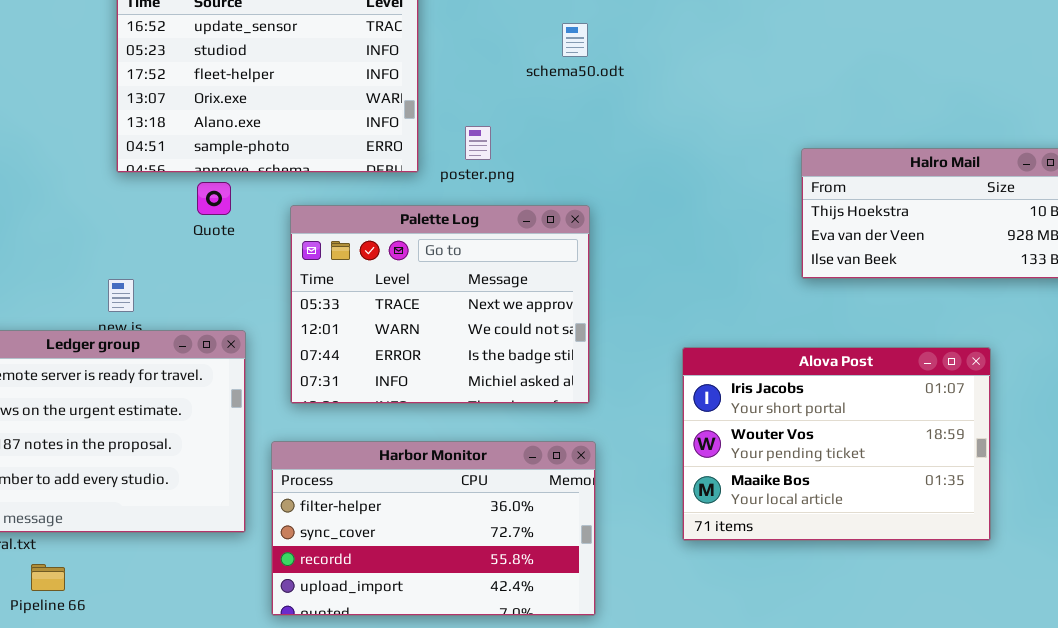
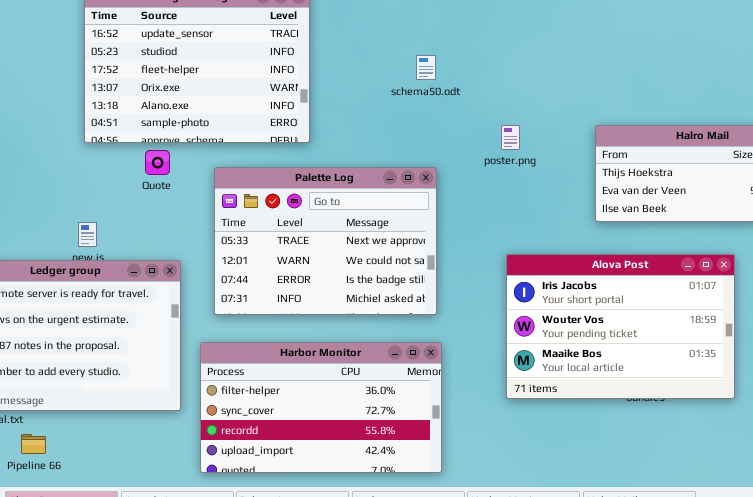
schema50.odt: [562,23,588,57] -> [416,55,436,80], moved
poster.png: [465,126,491,160] -> [501,125,520,150], moved
Alova Post: [682,347,991,541] -> [506,254,735,399], moved

